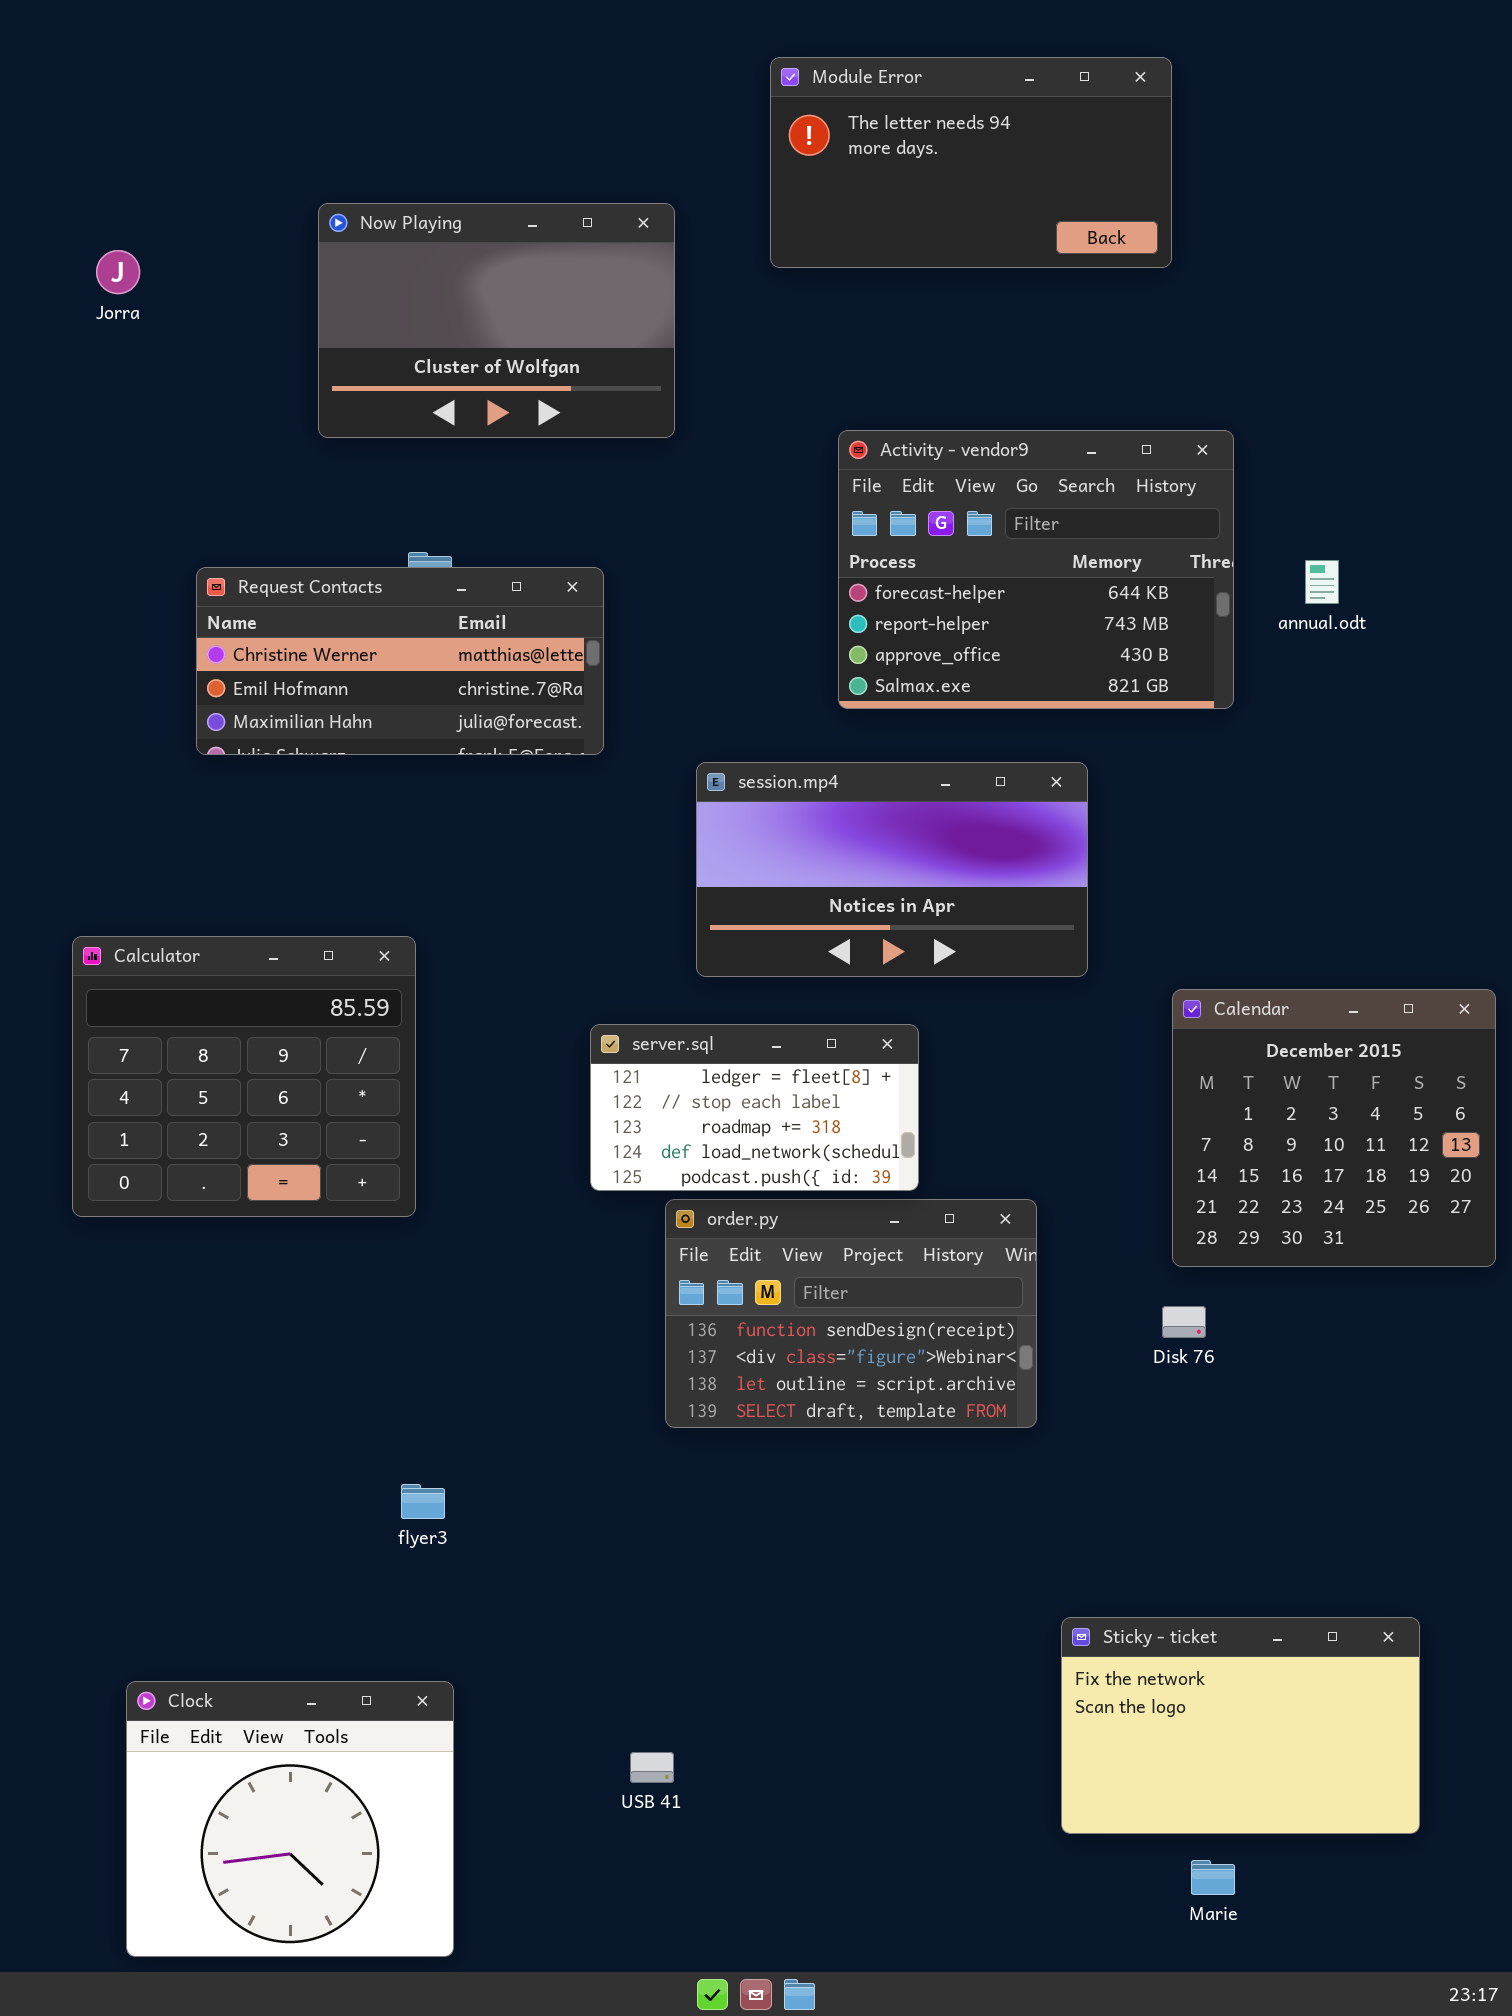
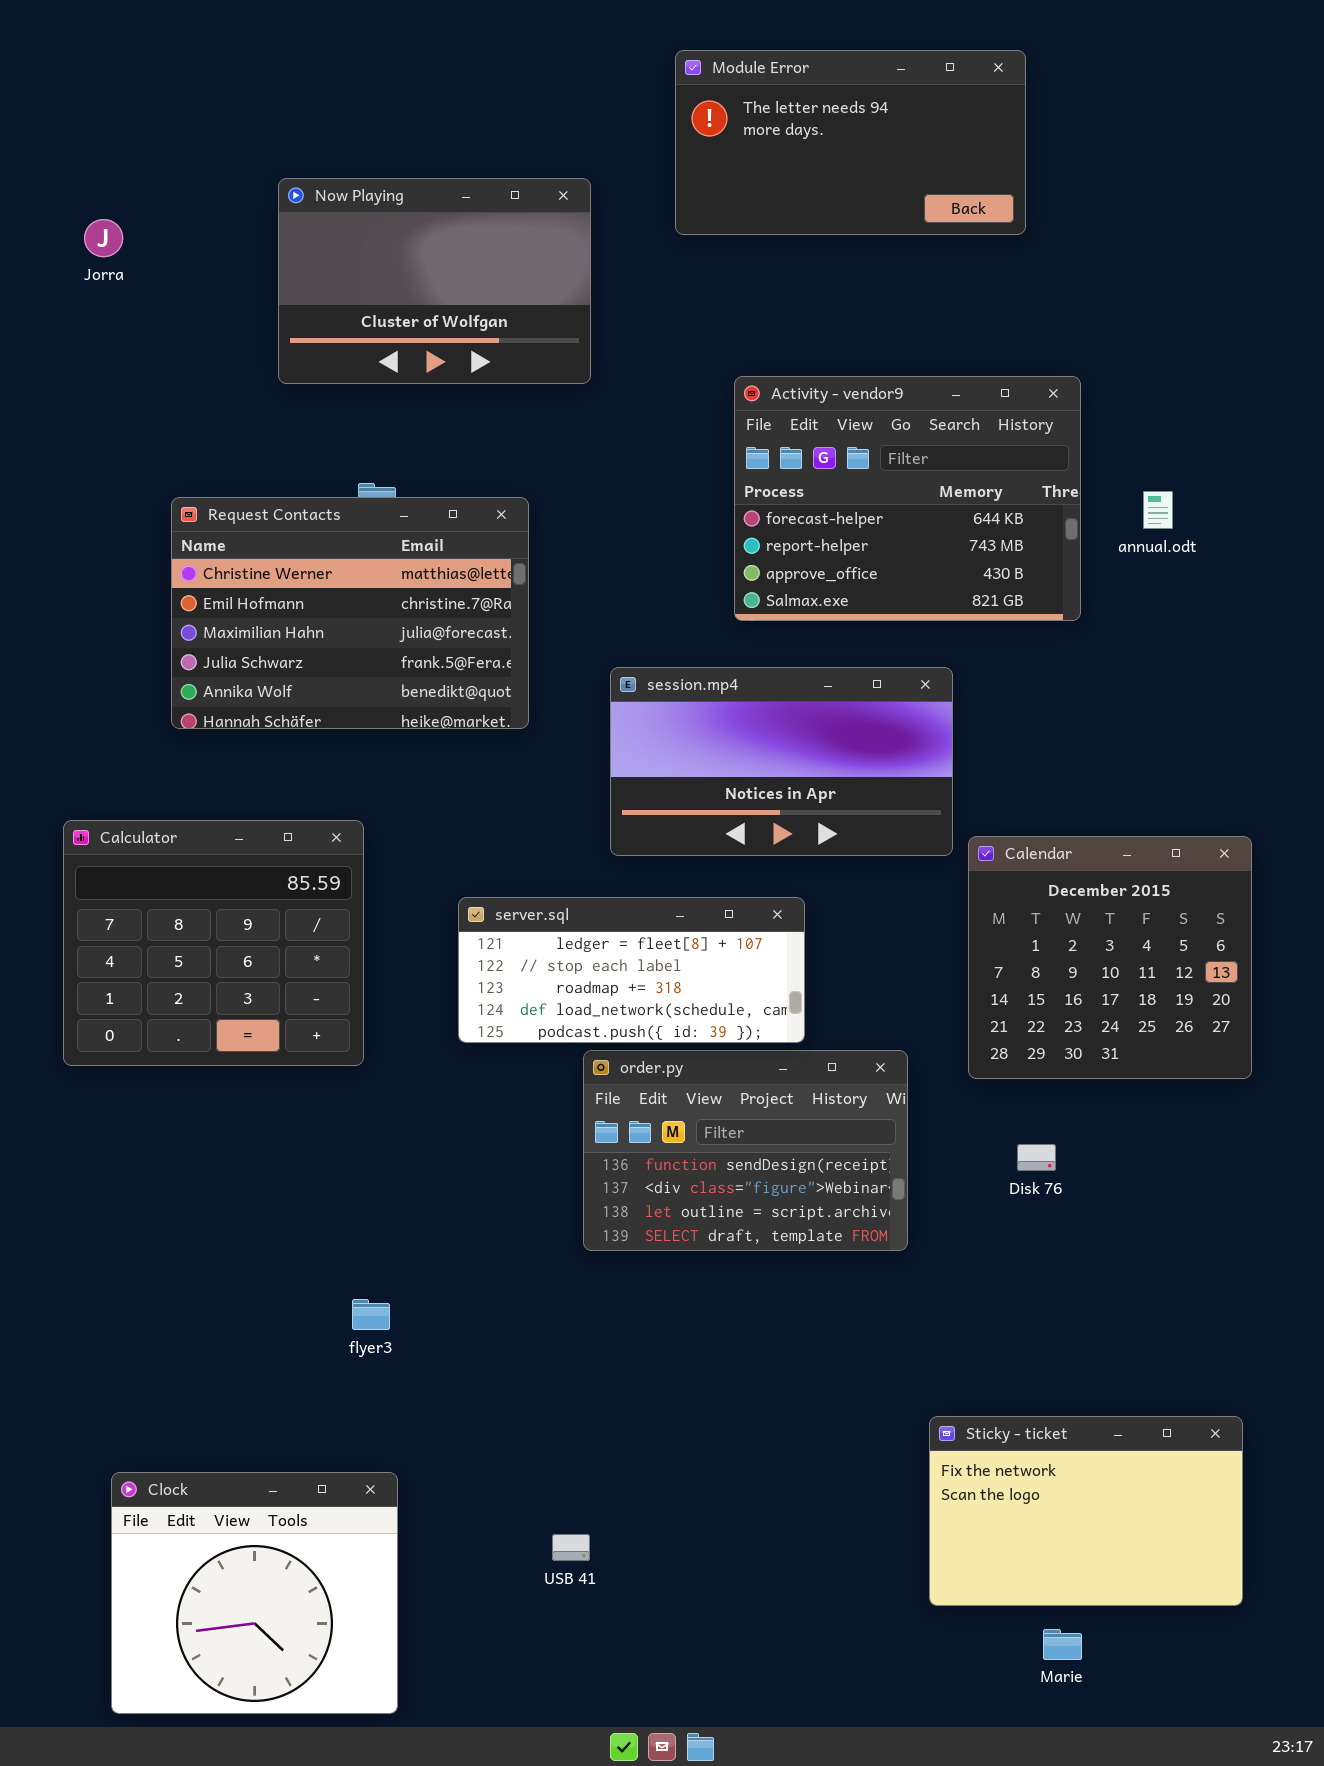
Request Contacts: [196,567,604,755] -> [171,497,529,729], resized
Calendar: [1172,989,1496,1267] -> [968,836,1252,1079], moved
server.sql: [590,1024,919,1191] -> [458,897,805,1043], resized

